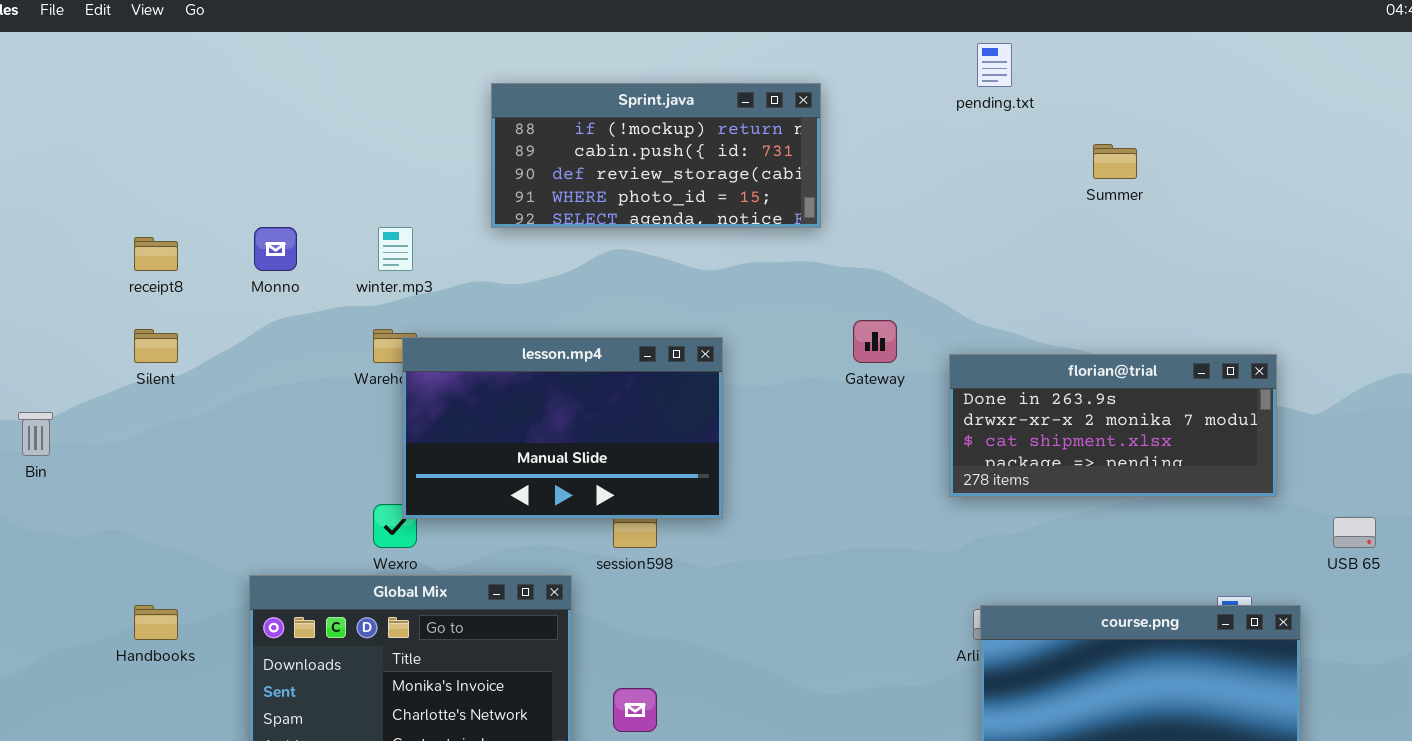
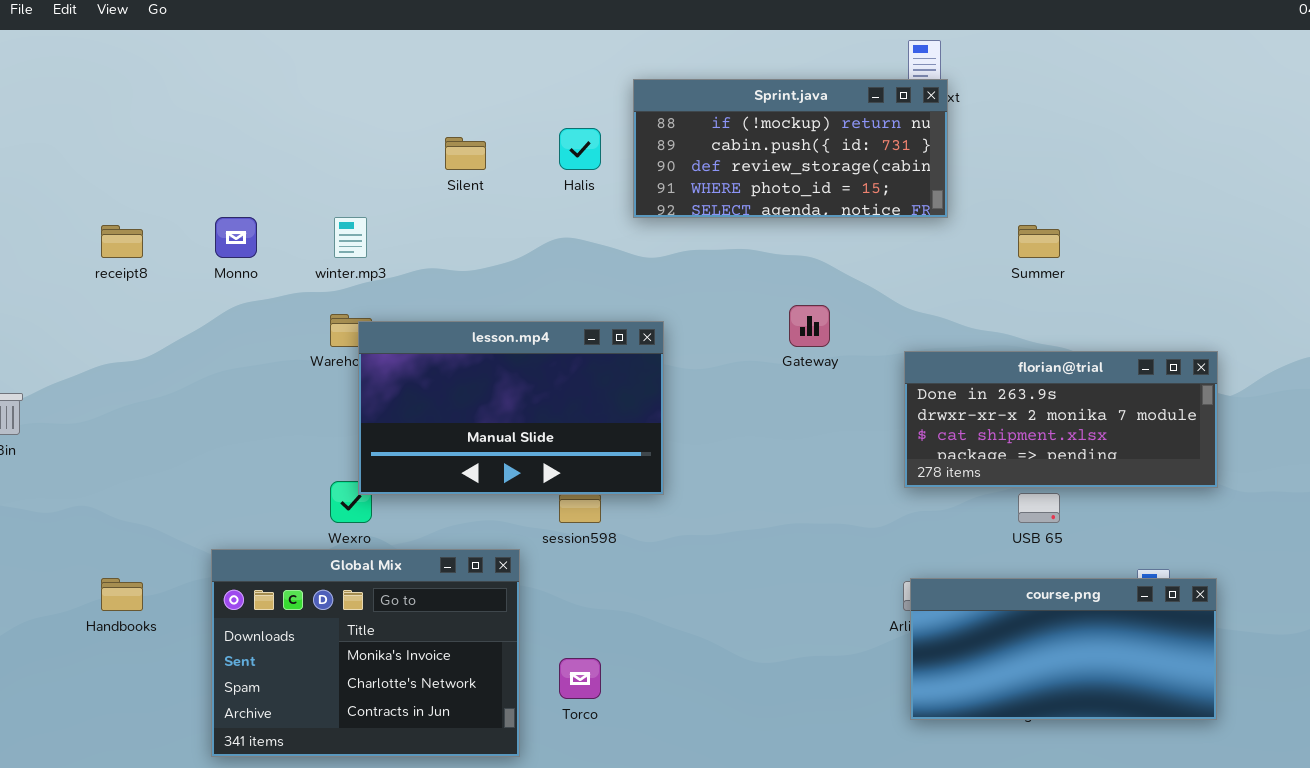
Sprint.java: [491,83,821,228] -> [633,79,948,218], moved
Summer: [1093,144,1137,179] -> [1018,225,1060,258], moved
Silent: [134,329,178,363] -> [445,137,486,170], moved
florian@trial: [949,354,1277,497] -> [904,351,1218,488], moved
USB 65: [1333,517,1376,548] -> [1018,493,1060,523], moved

